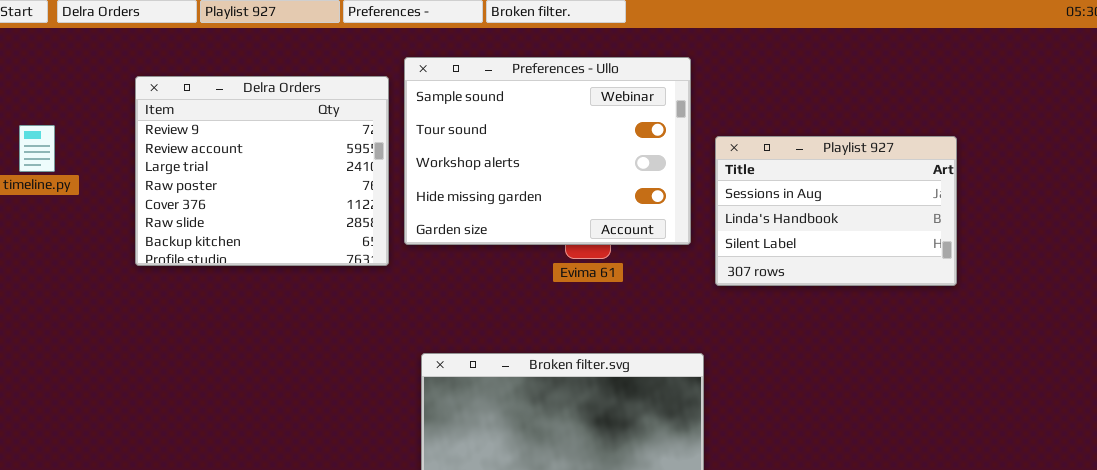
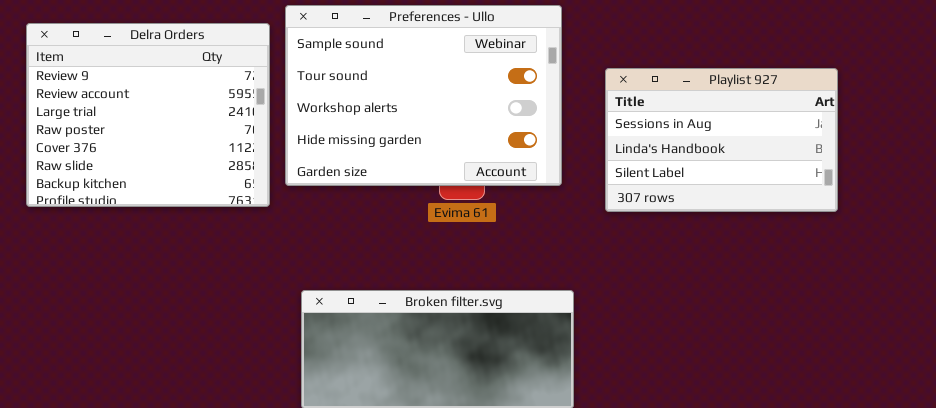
Playlist 927: [715,136,957,286] -> [605,68,838,212], moved

